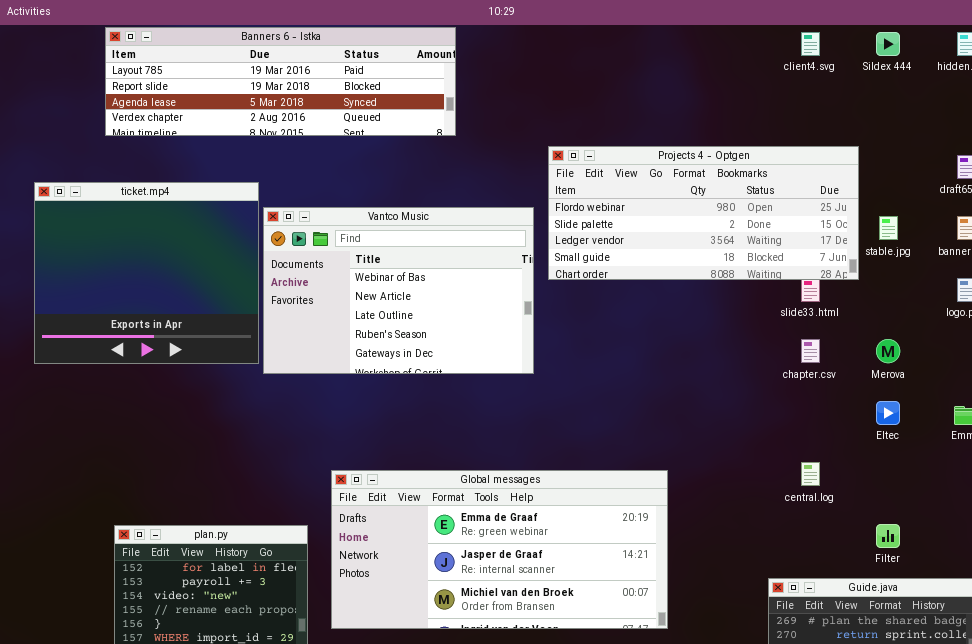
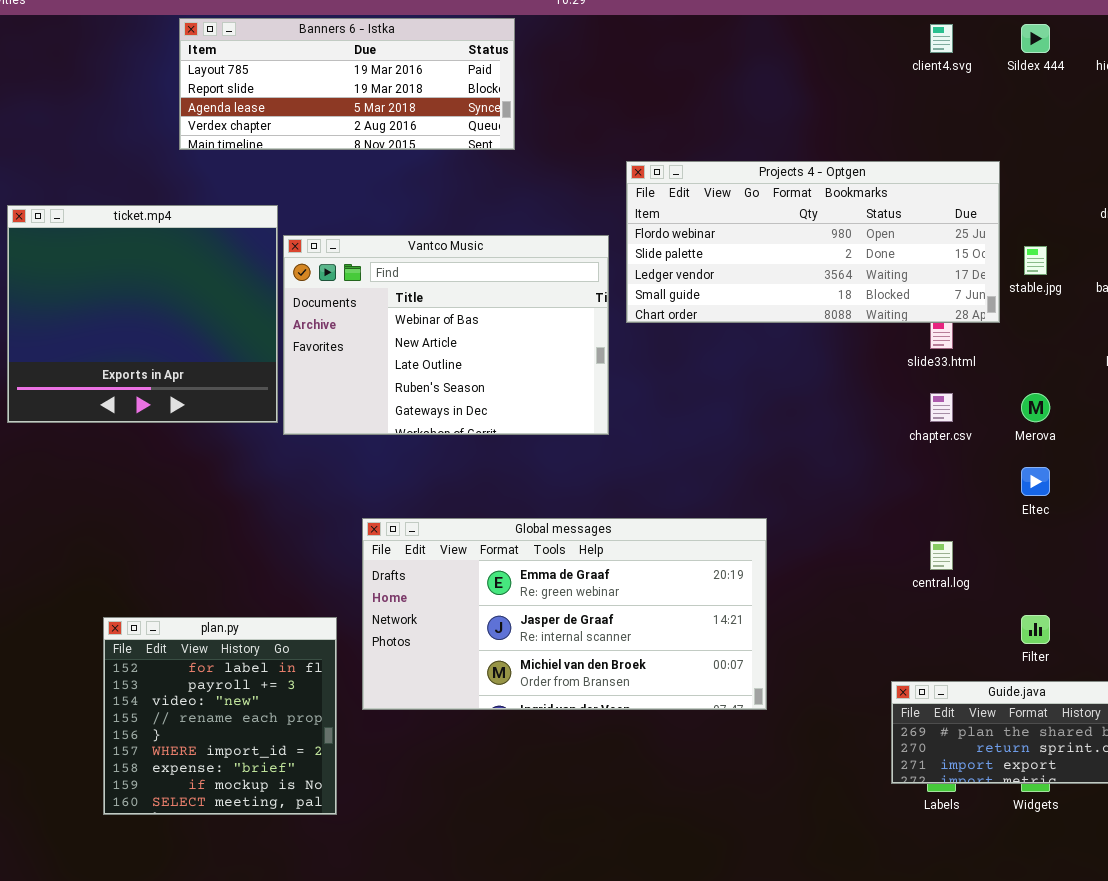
Banners 6 - Istka: [105,27,456,136] -> [179,18,515,150], resized
Global messages: [331,470,668,629] -> [362,518,767,710], moved

